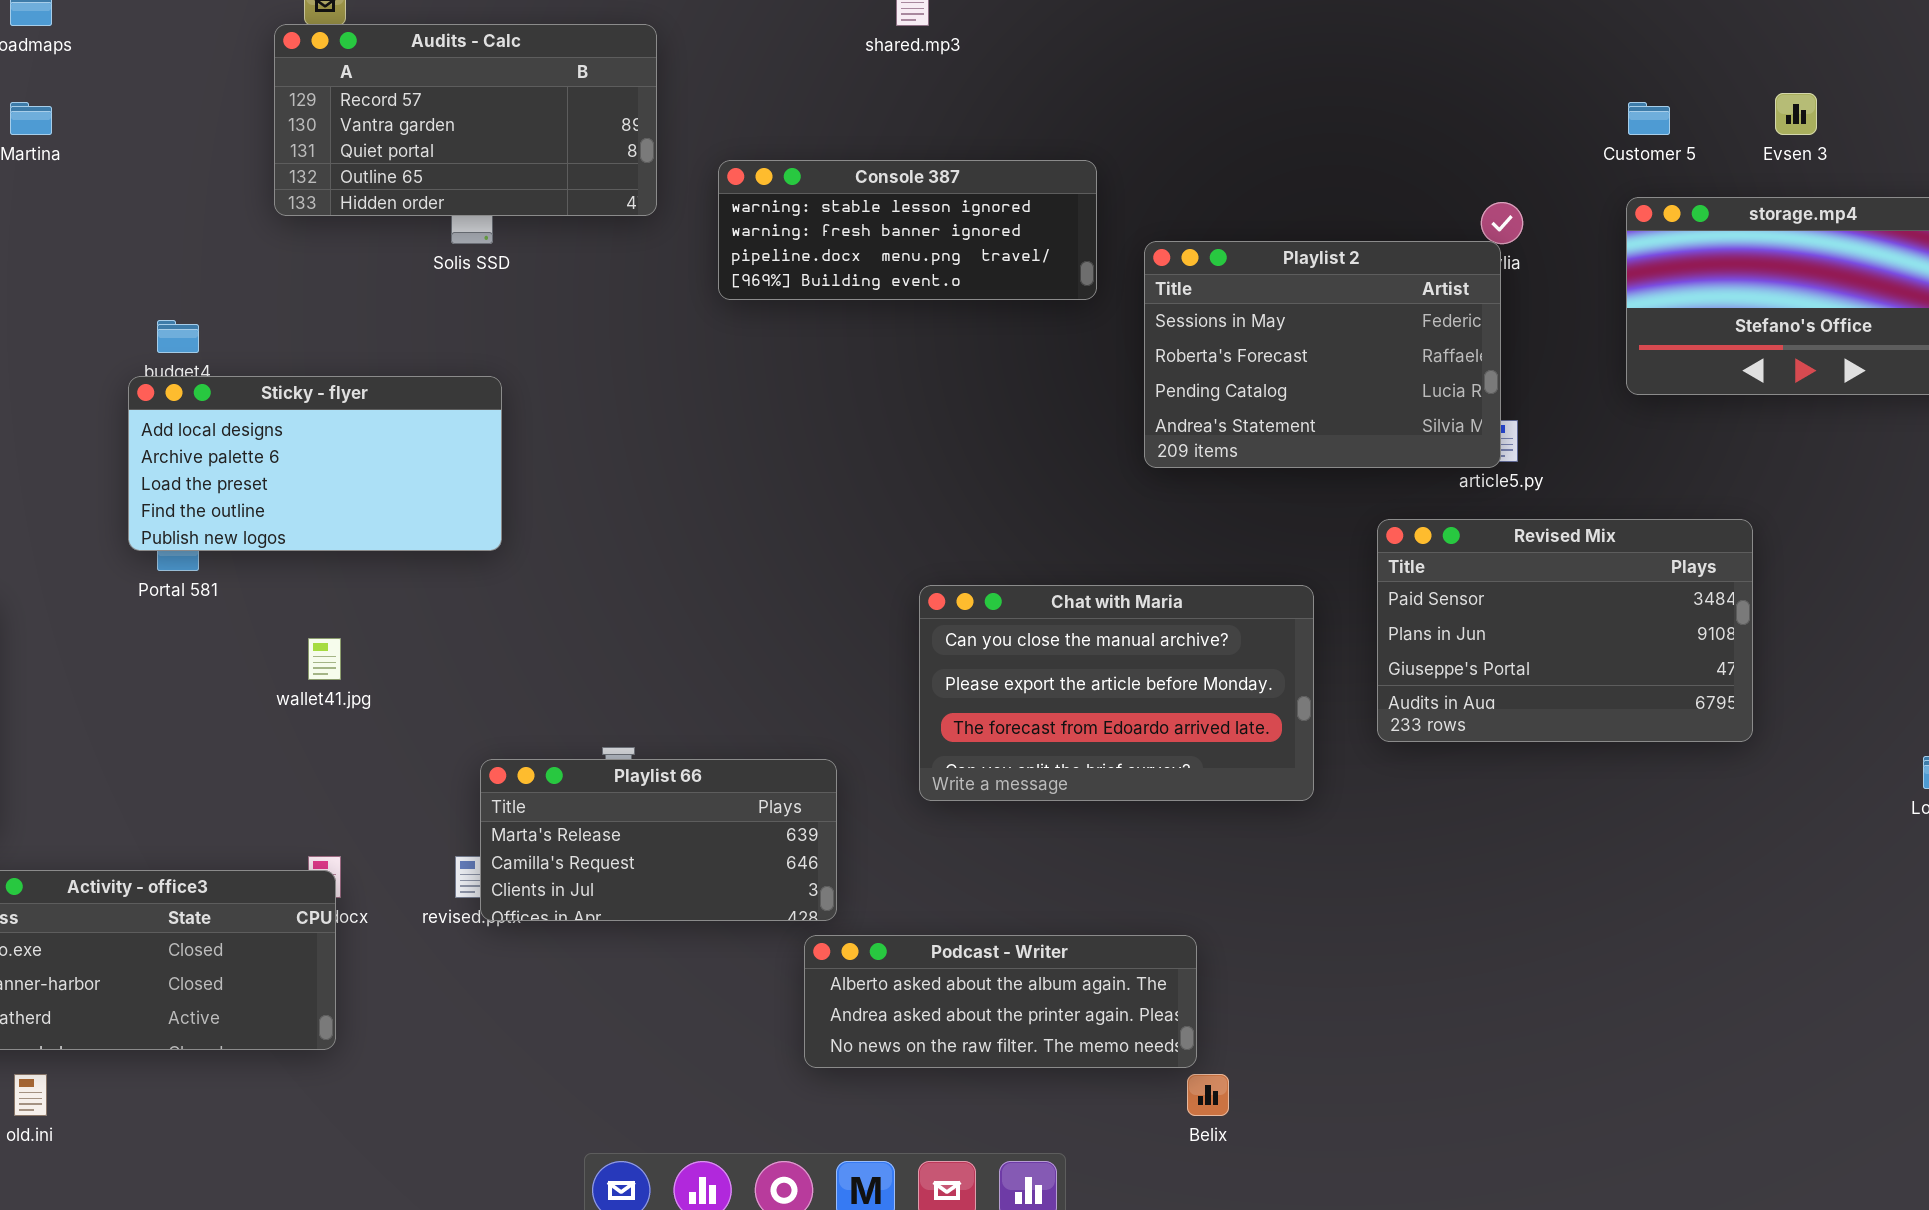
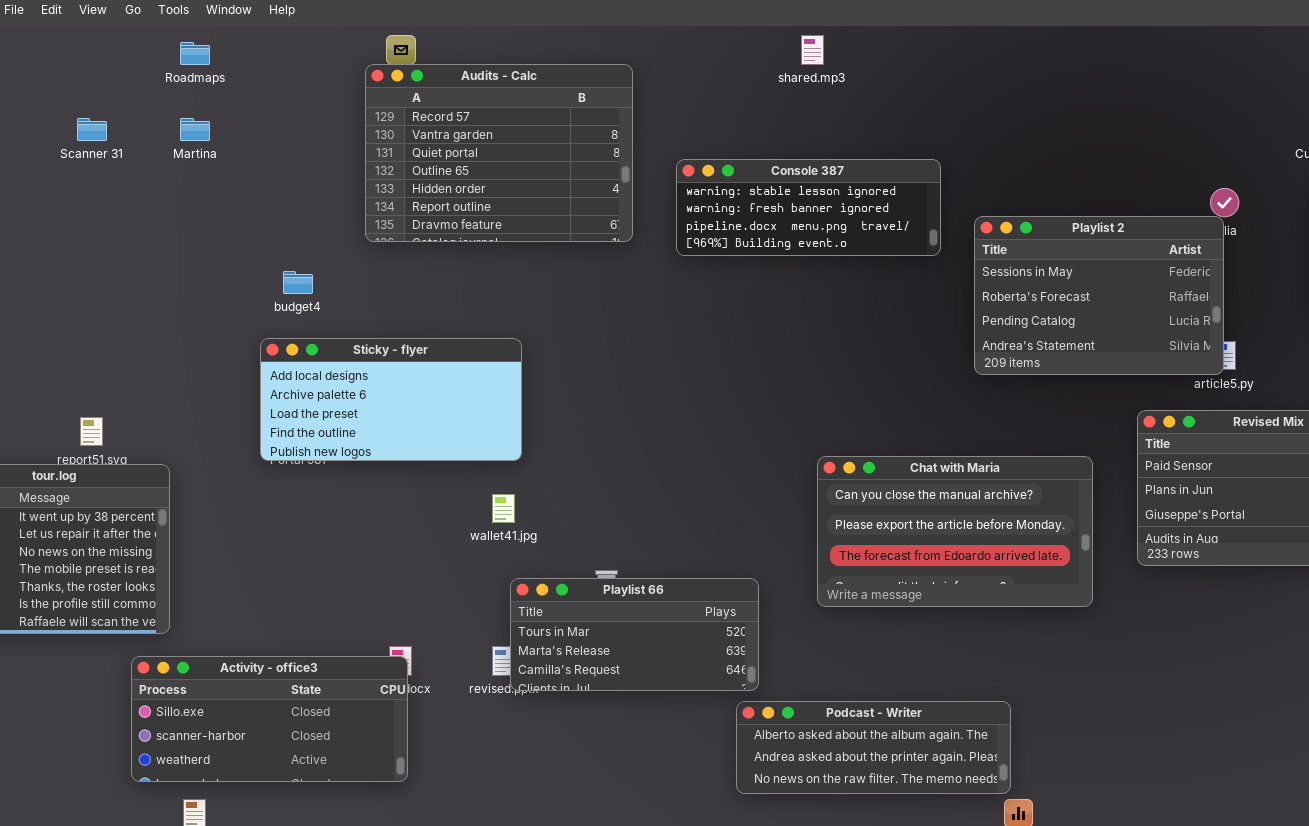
Audits - Calc: [274,24,657,216] -> [365,64,633,242], resized
Sticky - flyer: [128,376,502,551] -> [260,338,522,461], moved
wallet41.jpg: [308,638,341,680] -> [492,494,515,523], moved
Playlist 66: [480,759,837,921] -> [510,578,759,691], scrolled up 1 row

